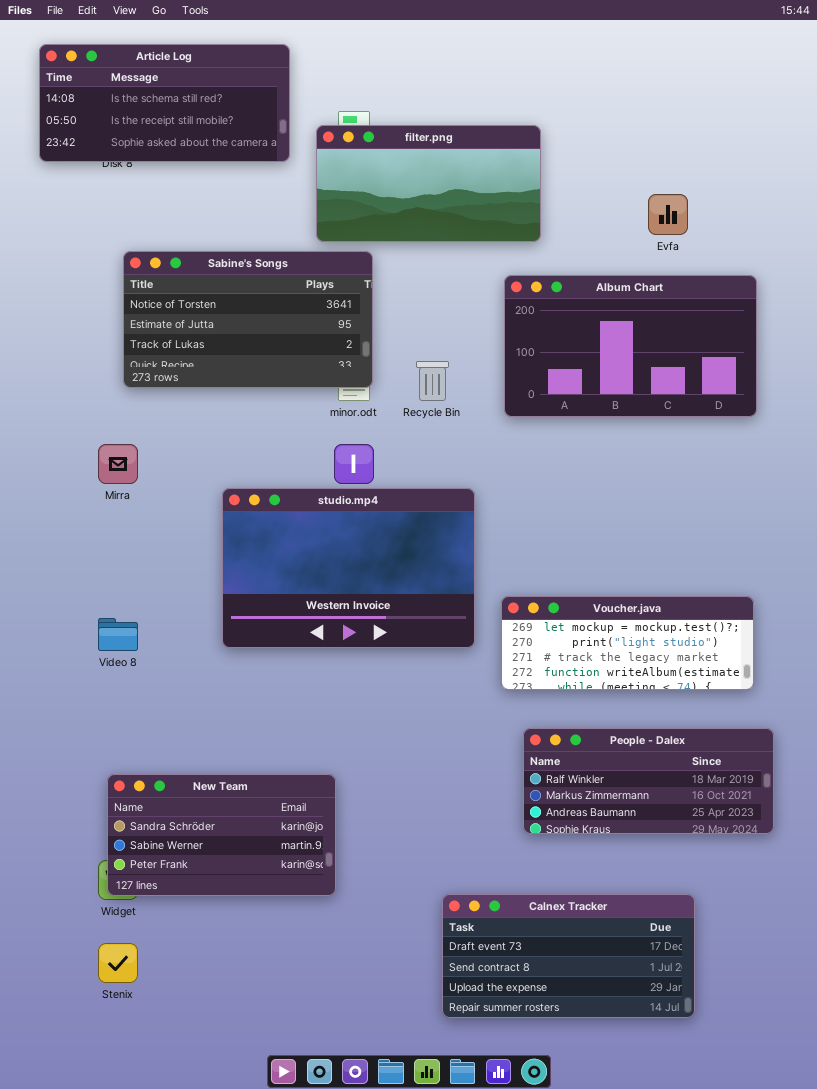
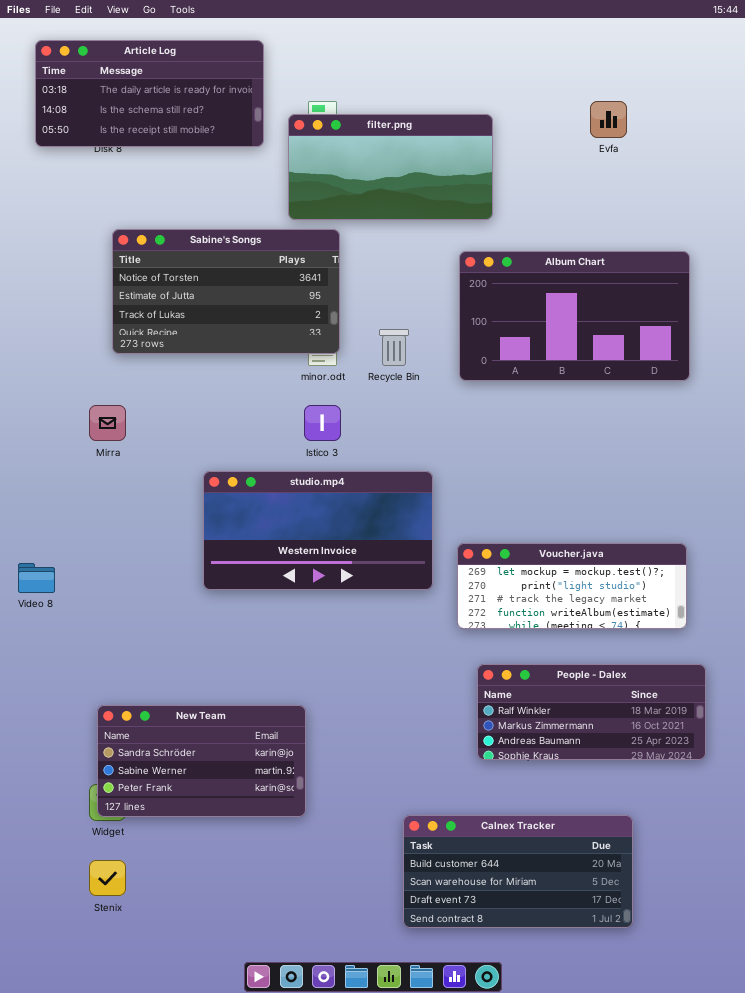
Article Log: [39,44,290,162] -> [35,40,264,147], scrolled up 1 row
Evfa: [648,194,688,235] -> [590,101,627,138], moved
studio.mp4: [222,488,475,648] -> [203,471,433,590], resized
Video 8: [98,618,138,651] -> [18,563,55,593], moved
Calnex Tracker: [442,894,695,1018] -> [403,815,633,928], scrolled up 2 rows

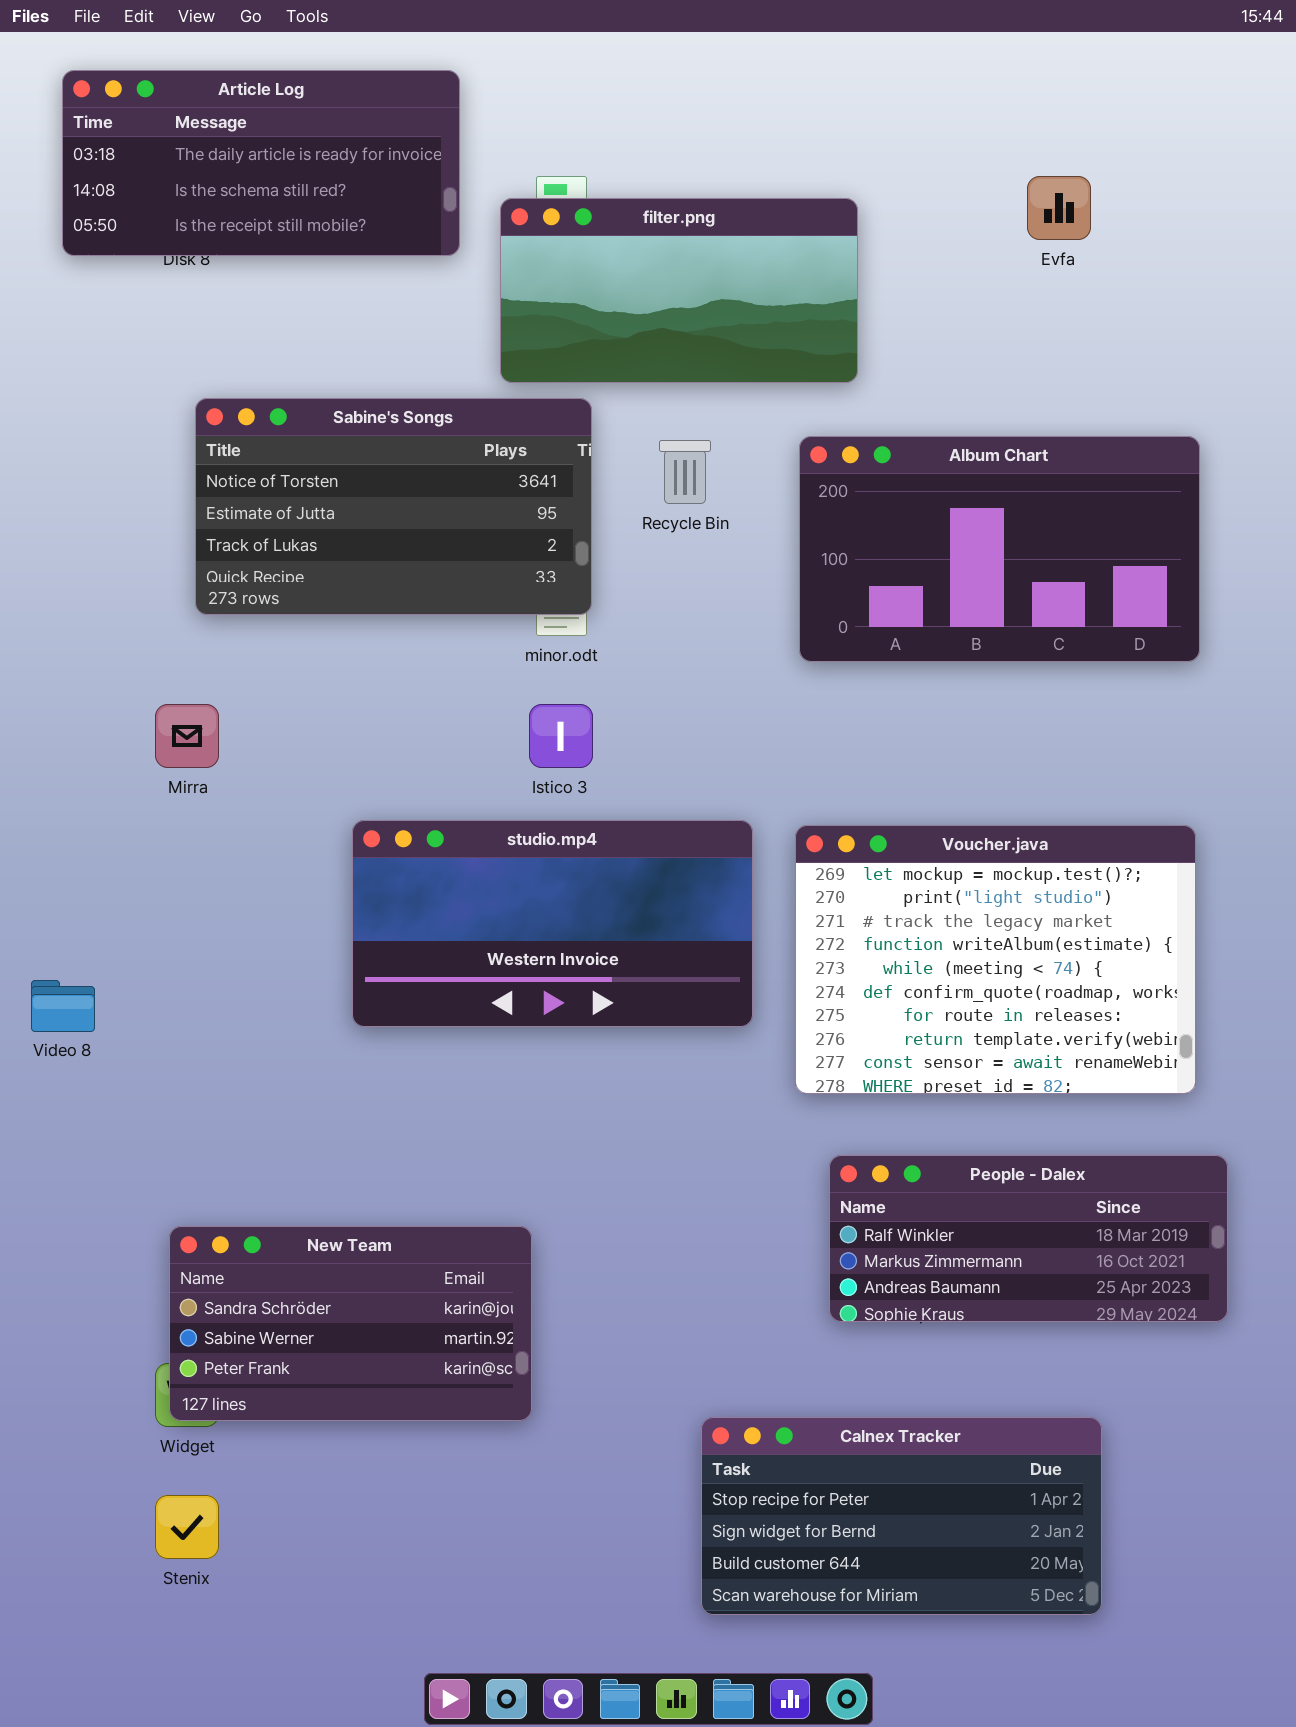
Recycle Bin: [379,329,409,366] -> [659,440,711,504], moved
Voucher.java: [457,543,687,629] -> [795,825,1196,1094], resized
Calnex Tracker: [403,815,633,928] -> [701,1417,1102,1615], scrolled up 2 rows

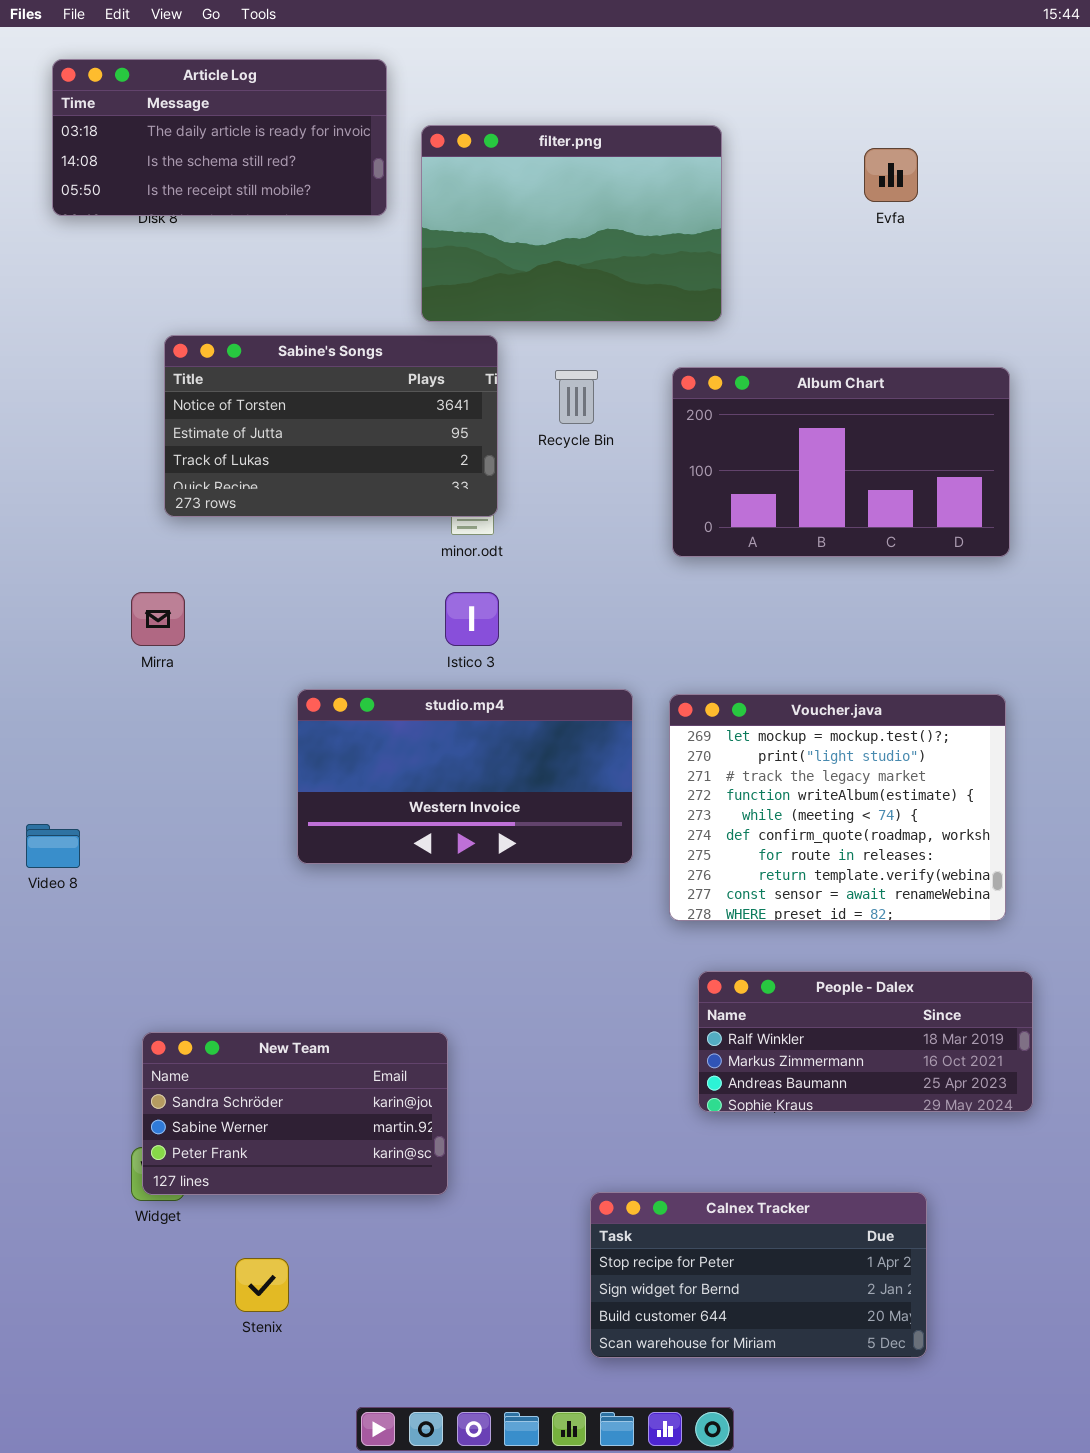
filter.png: [500,198,858,383] -> [421,125,722,322], resized
Stenix: [155,1495,219,1559] -> [235,1258,289,1312], moved

